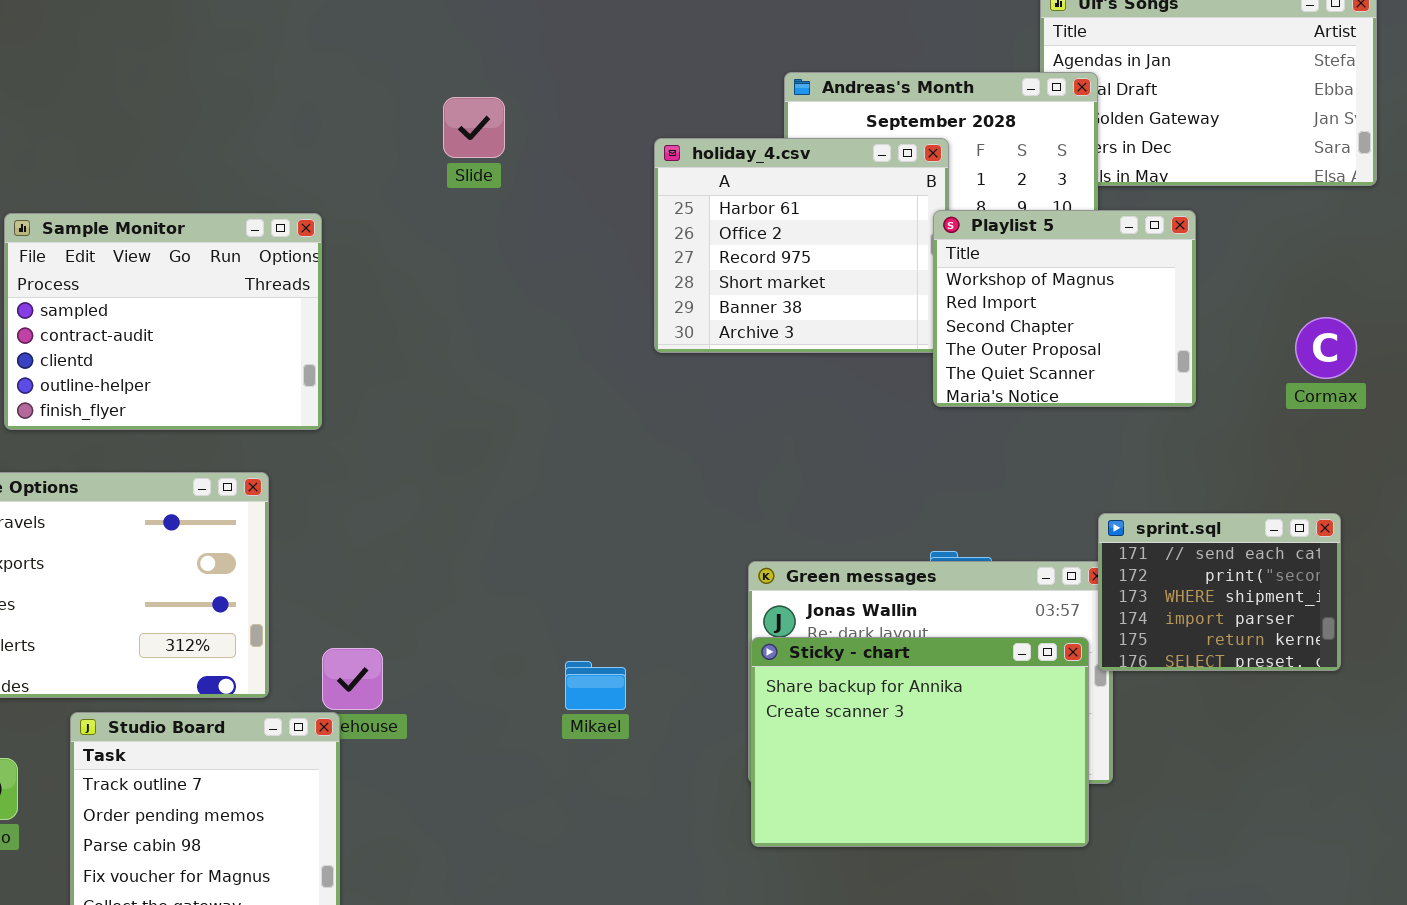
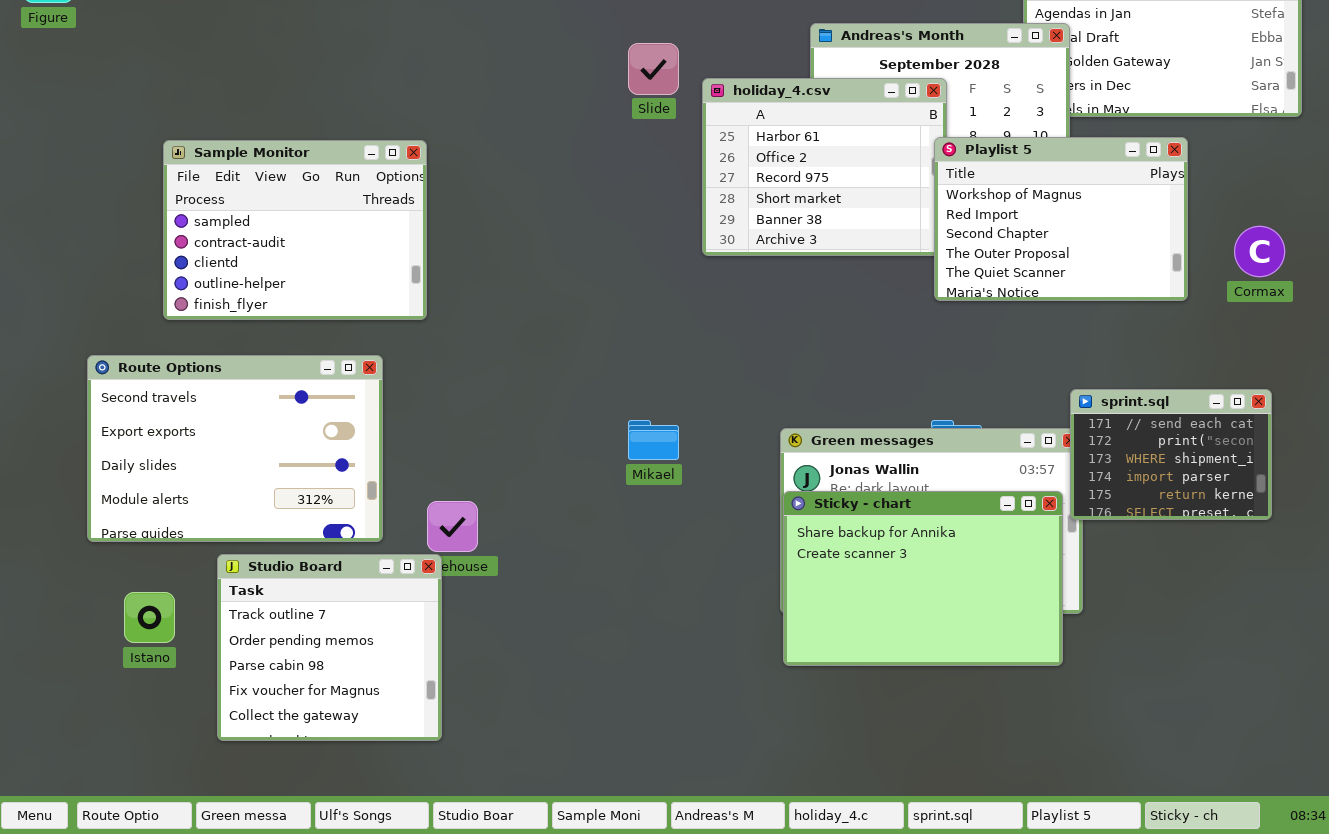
Slide: [443,97,505,158] -> [628,43,679,95], moved
Playlist 5: [933,210,1196,407] -> [934,137,1188,301], resized
Mikael: [565,661,626,710] -> [628,420,679,460], moved

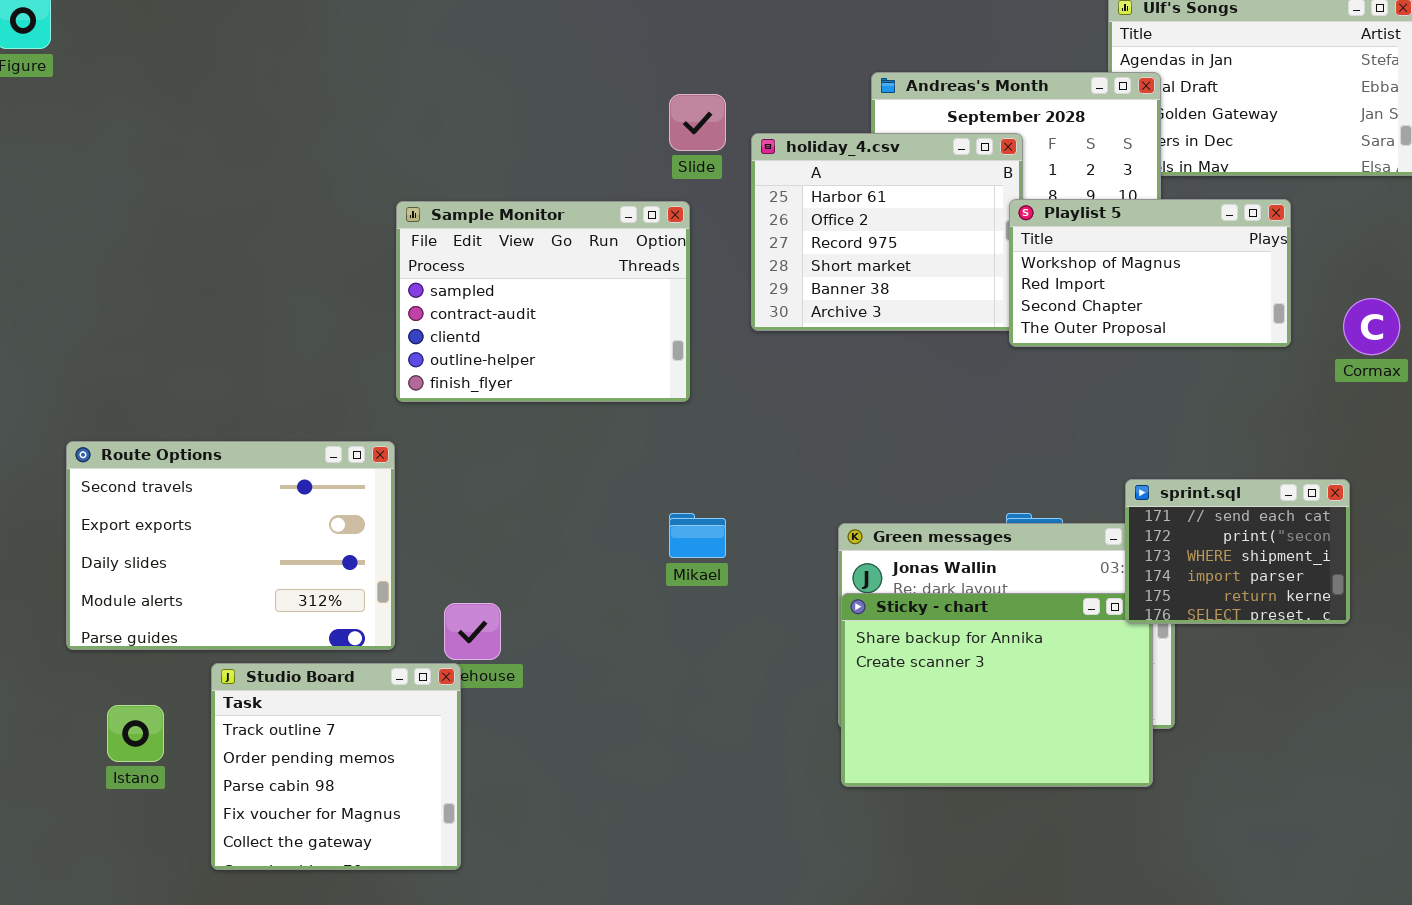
Playlist 5: [934,137,1188,301] -> [1009,199,1291,347], resized
Sample Monitor: [163,140,427,320] -> [396,201,690,402], moved
sprint.sql: [1070,389,1272,520] -> [1125,479,1350,624], moved

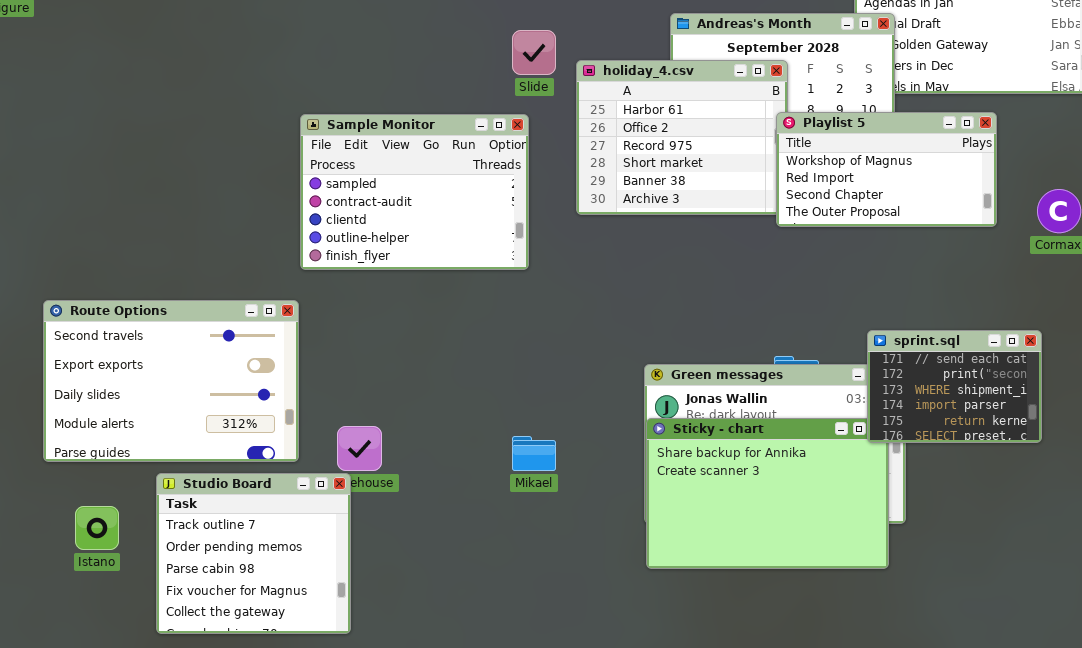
Mikael: [669,513,726,558] -> [512,436,556,471], moved

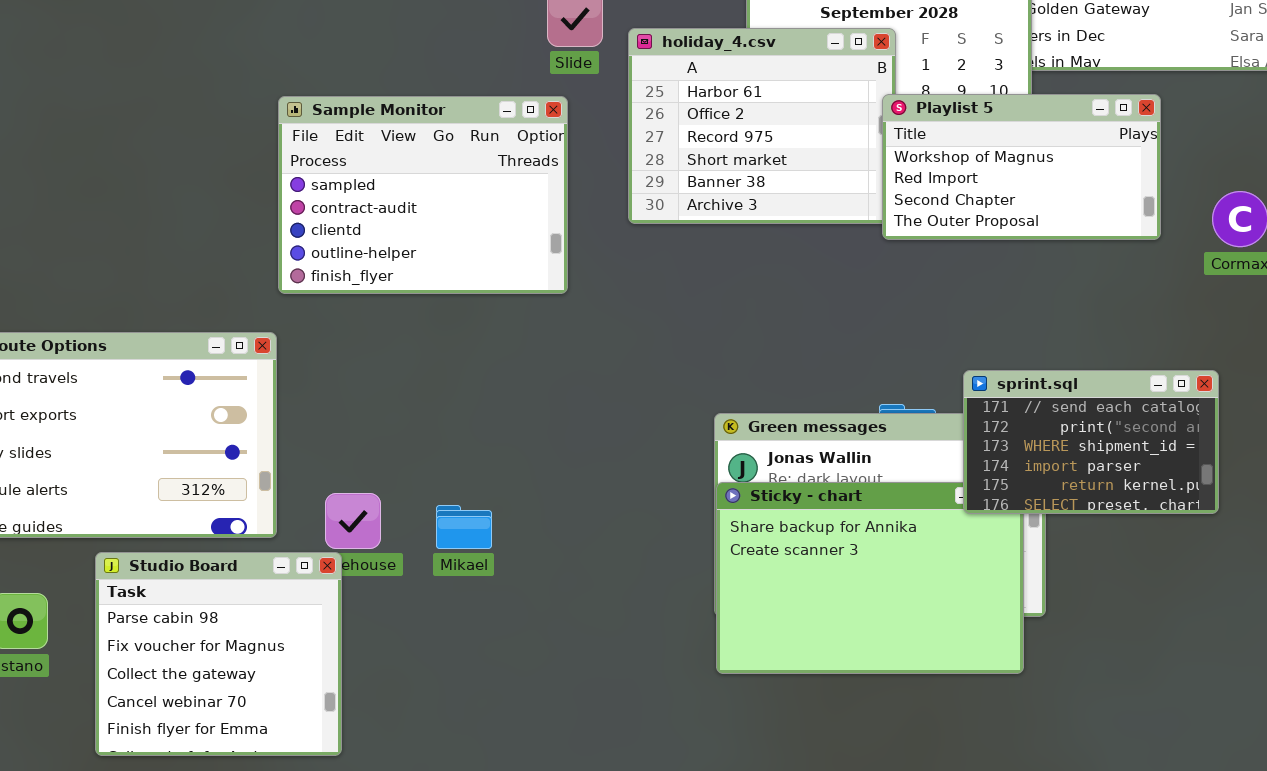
sprint.sql: [867,330,1042,443] -> [963,370,1219,514], resized
Mikael: [512,436,556,471] -> [436,505,492,549], moved
Studio Board: [156,473,351,634] -> [95,552,342,756], scrolled down 2 rows

